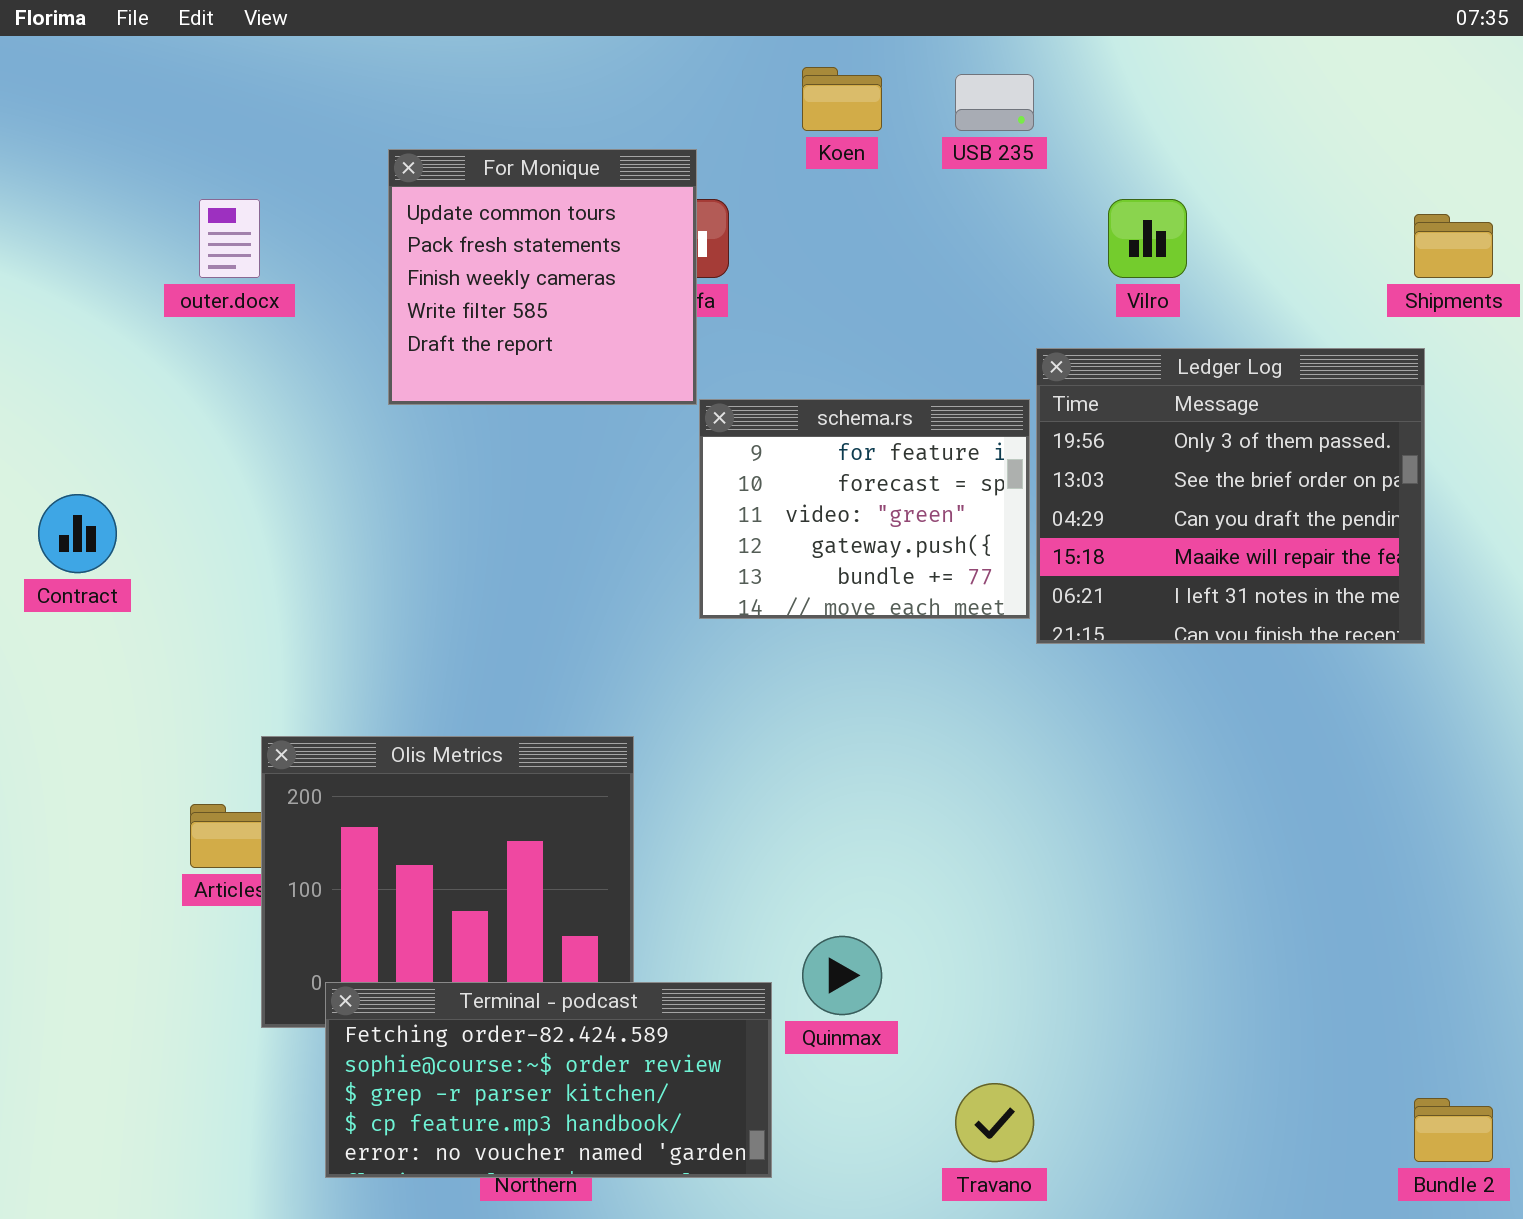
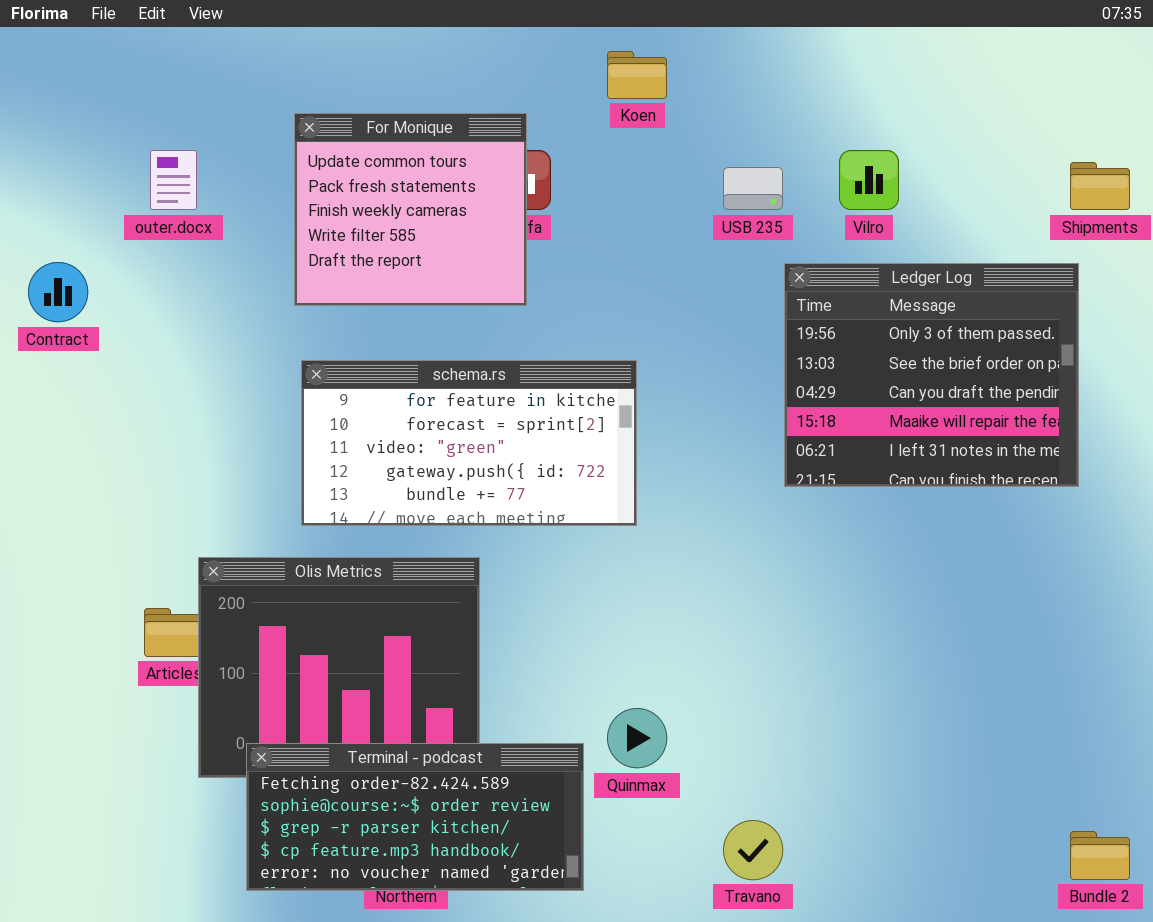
USB 235: [955,74,1034,131] -> [723,167,783,210], moved
schema.rs: [699,399,1030,619] -> [301,360,637,526], moved, resized
Contract: [38,494,117,573] -> [28,262,88,322], moved

